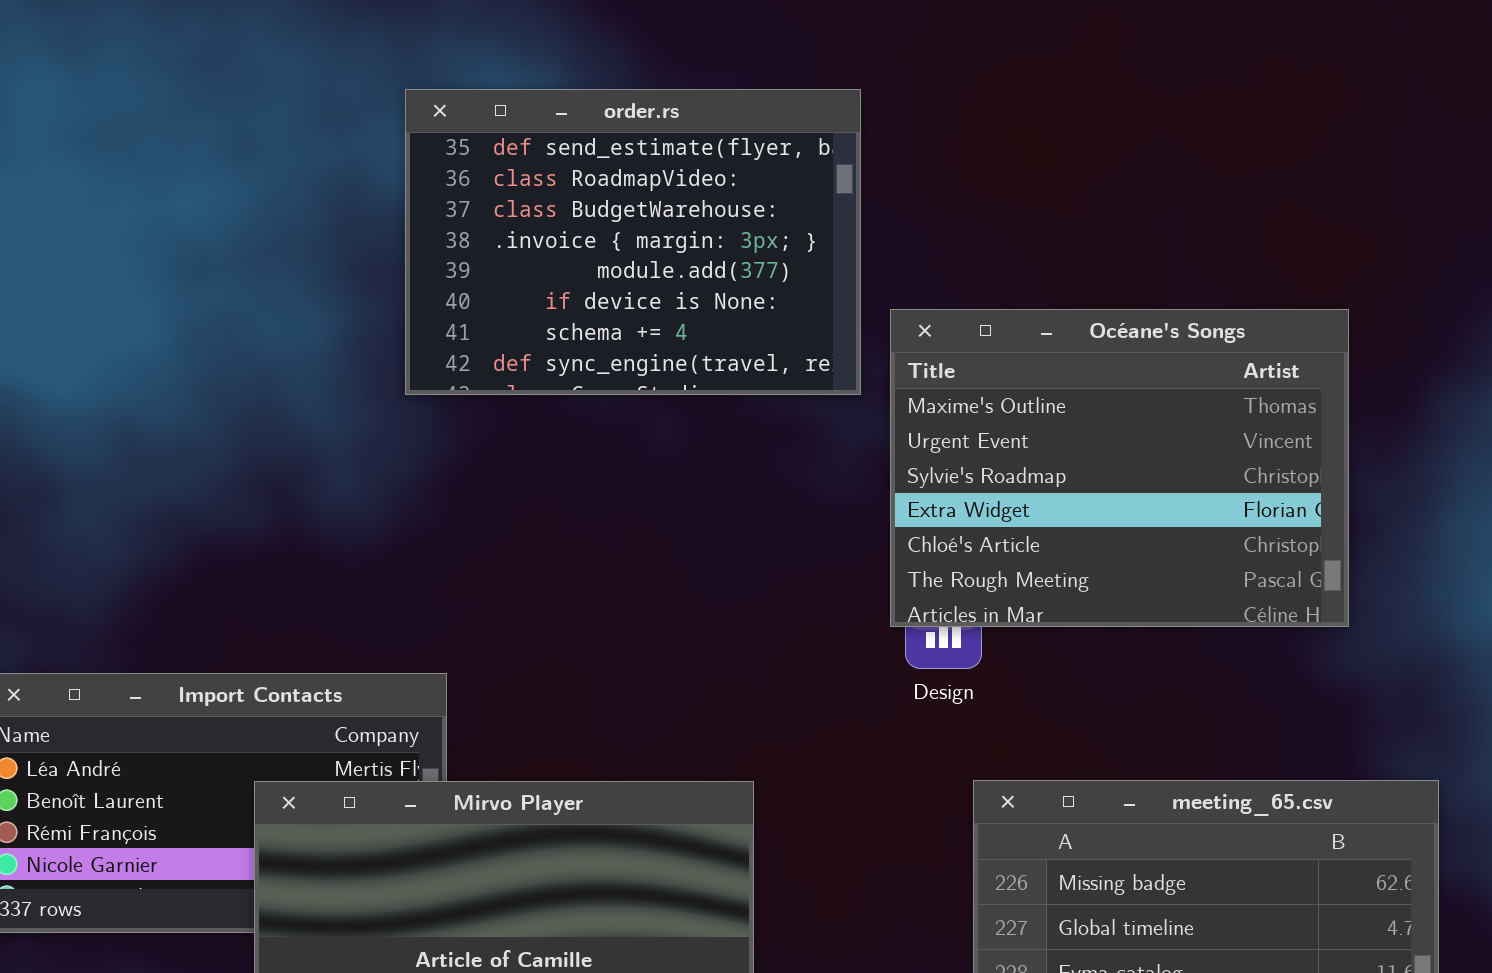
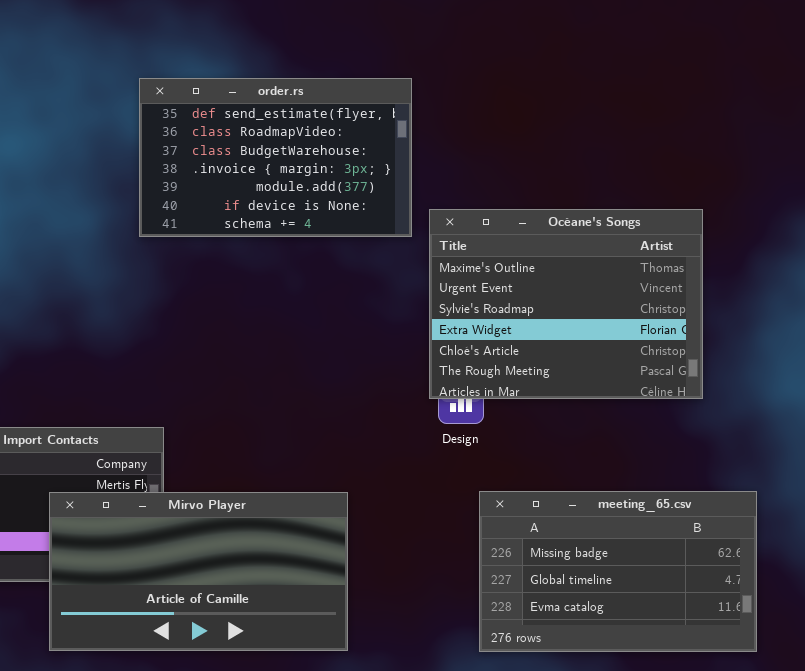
order.rs: [405,89,861,395] -> [139,78,412,237], resized

